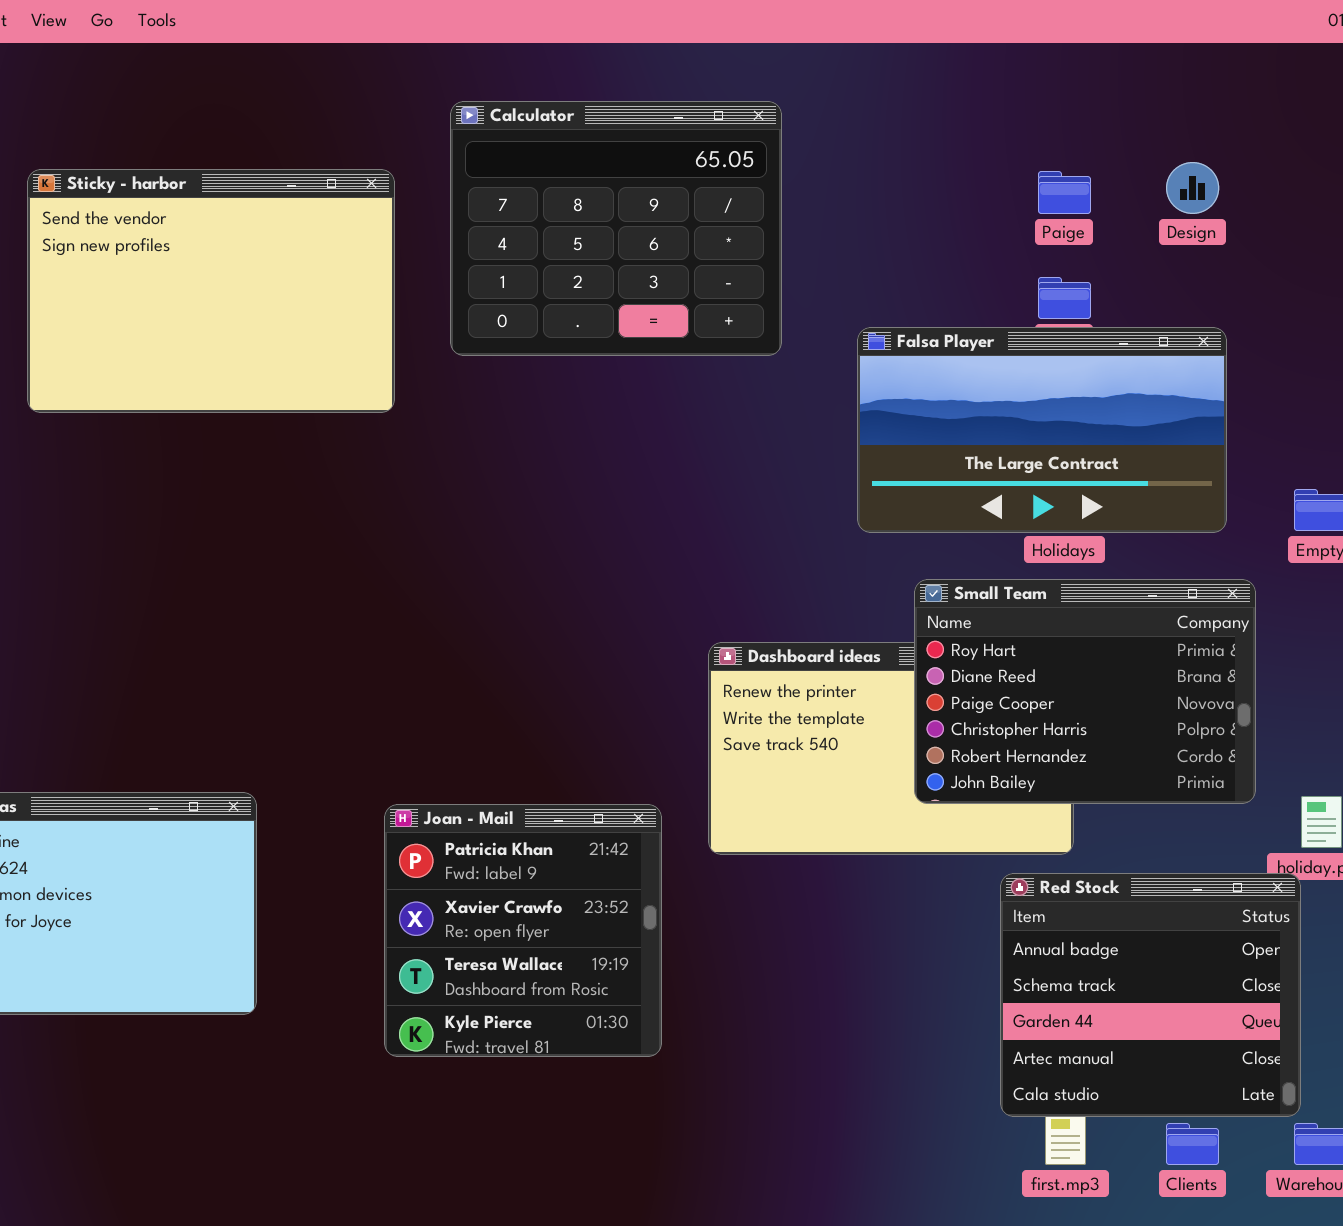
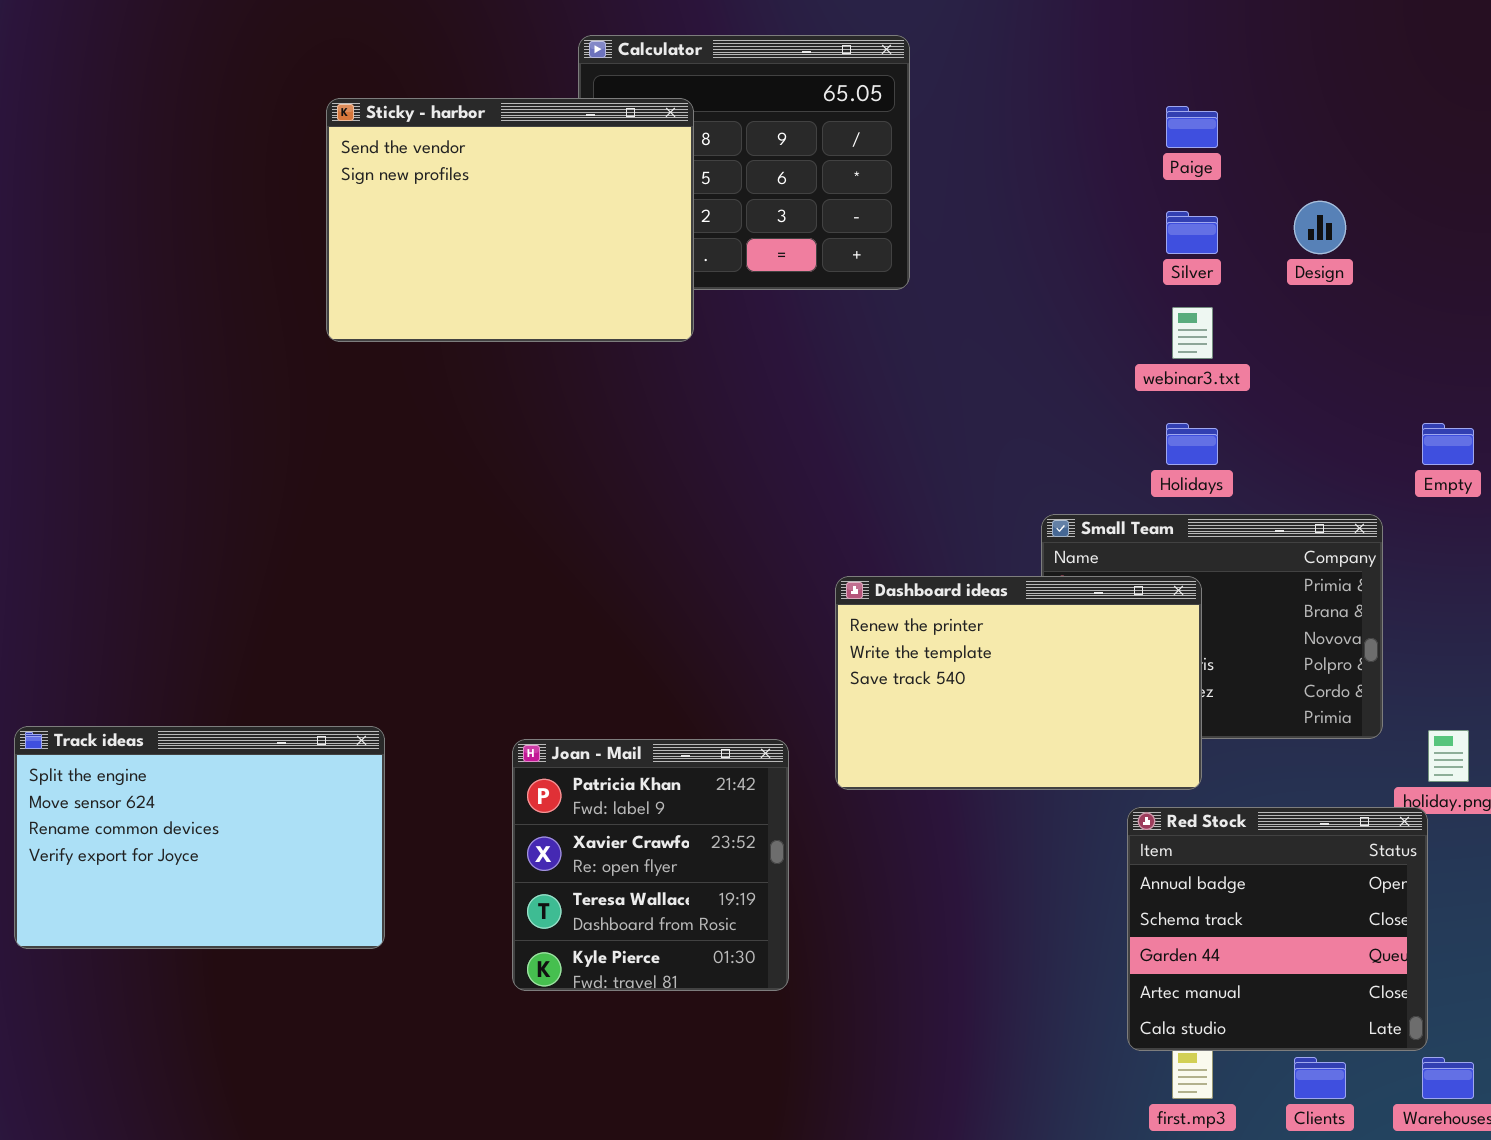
Design: [1166,162,1219,214] -> [1294,201,1346,254], moved
Sticky - harbor: [27,169,395,413] -> [326,98,694,342], moved
Falsa Player: [857,327,1227,533] -> none, closed
Dashboard ideas: [708,642,1074,855] -> [835,576,1202,790], raised

